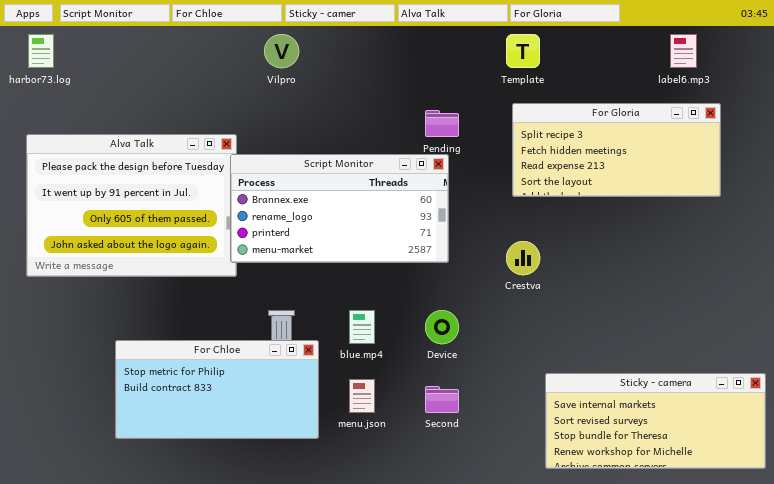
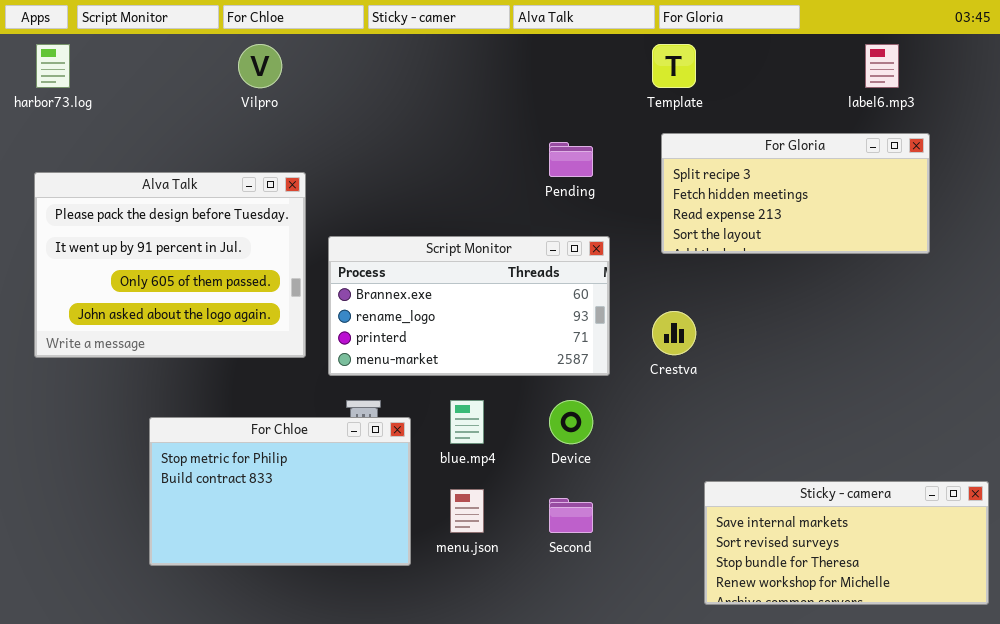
Vilpro: [264,34,299,68] -> [238,44,282,88], moved
Script Monitor: [230,154,449,263] -> [328,236,610,376], moved
For Chloe: [115,340,319,439] -> [149,417,411,566], resized

